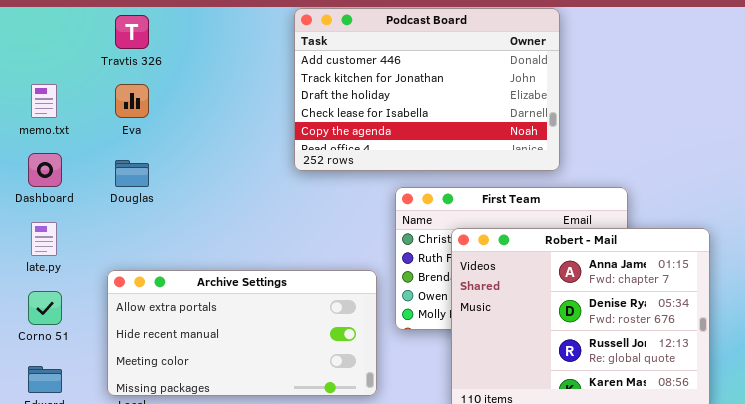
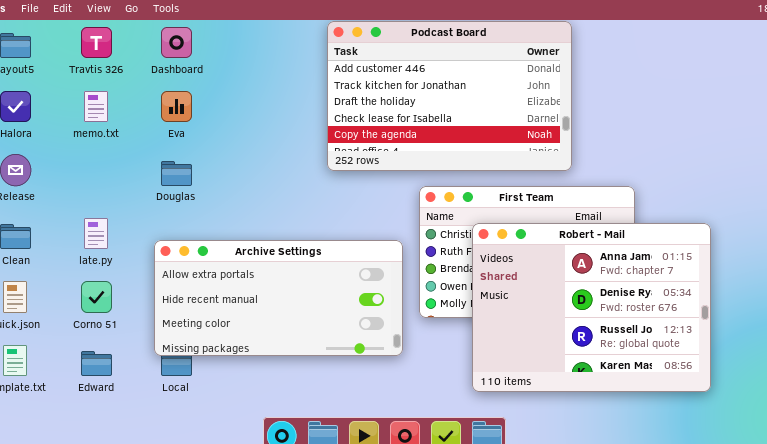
Travtis 326: [115,15,149,49] -> [81,27,112,58], moved
Dashboard: [28,153,62,187] -> [161,27,192,58], moved
Archive Settings: [107,270,377,396] -> [154,240,403,356], moved

